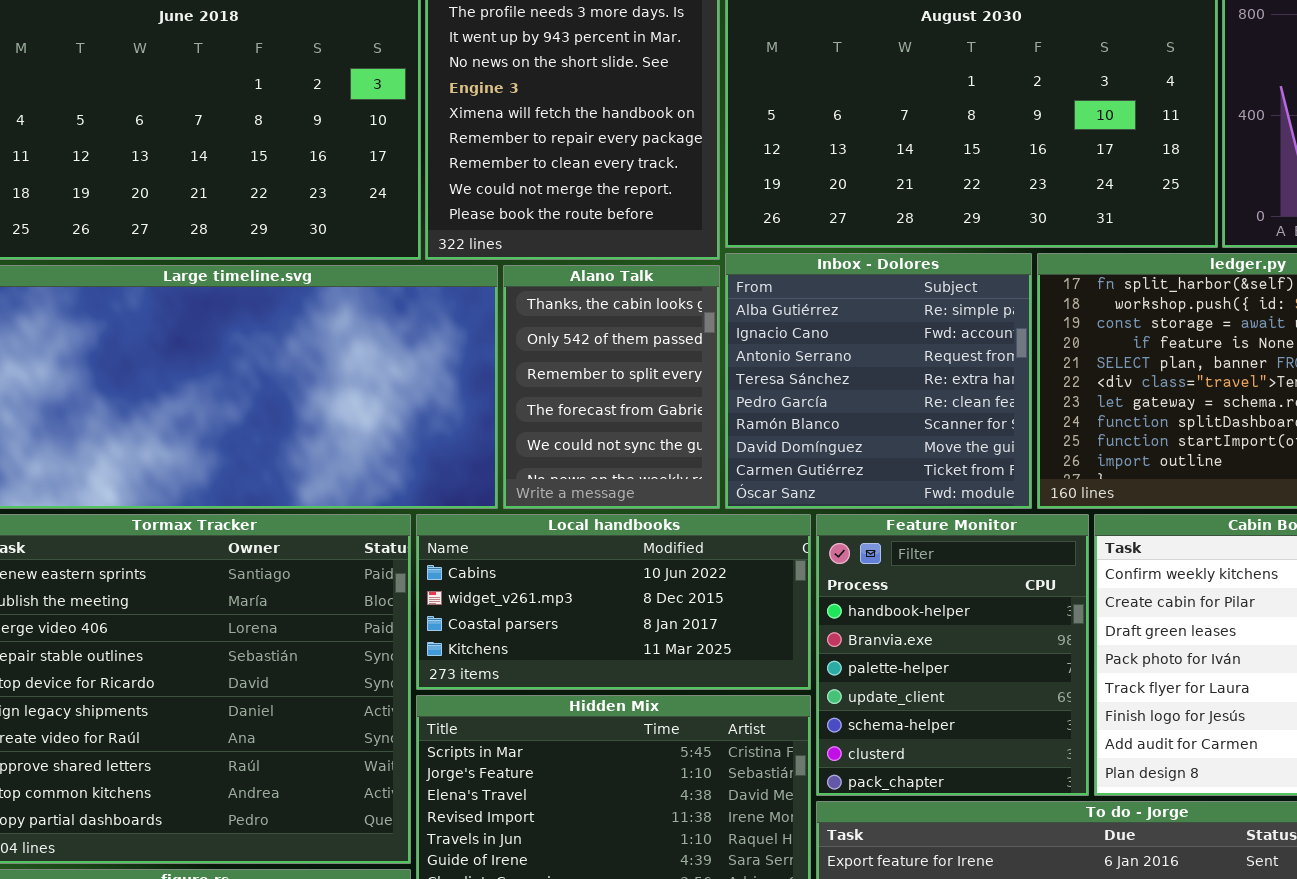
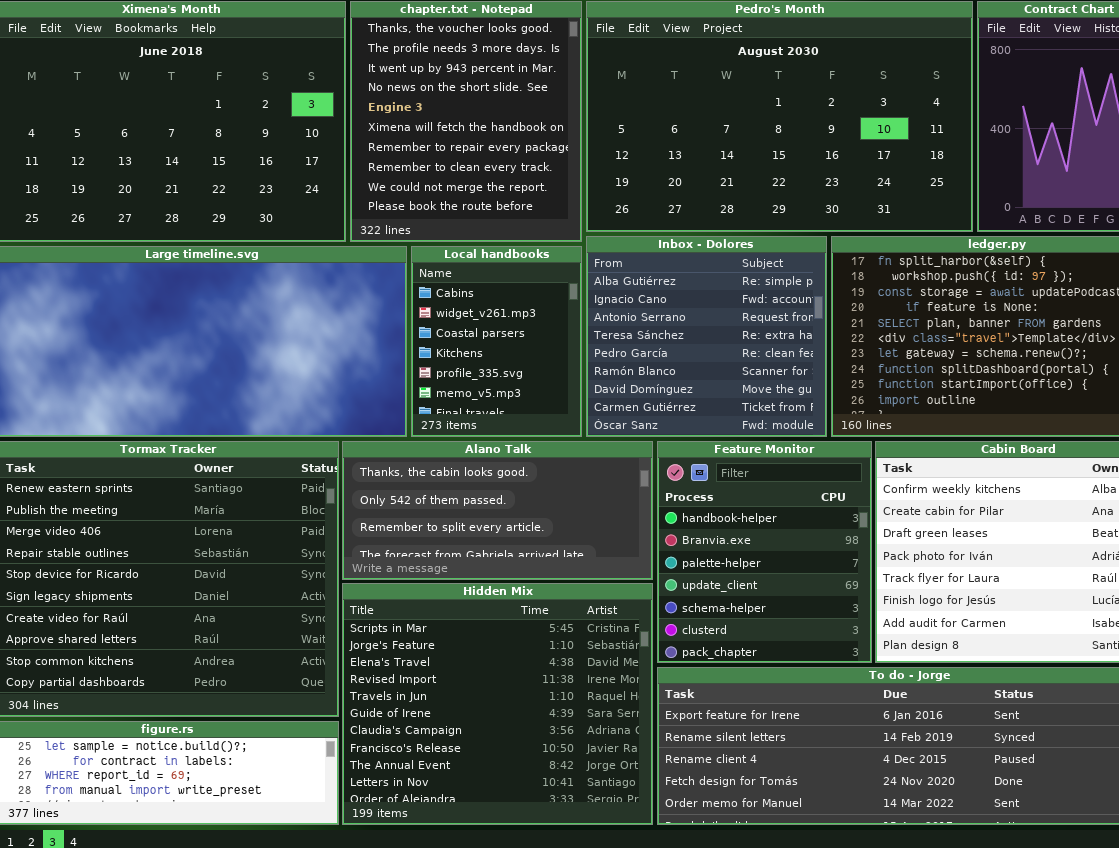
Alano Talk: [503,265,720,509] -> [342,441,653,580], moved, resized
Local handbooks: [416,514,811,690] -> [411,246,582,437], moved, resized

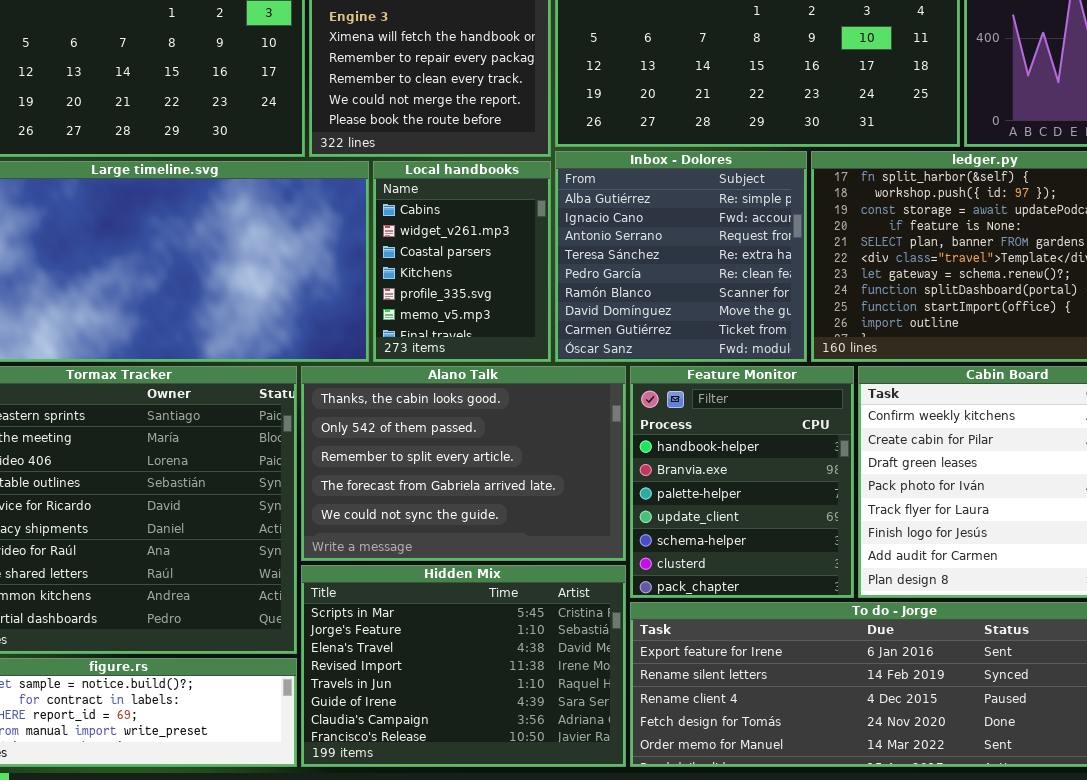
Alano Talk: [342,441,653,580] -> [301,366,626,561], resized
Hidden Mix: [342,583,653,825] -> [301,565,626,767], resized

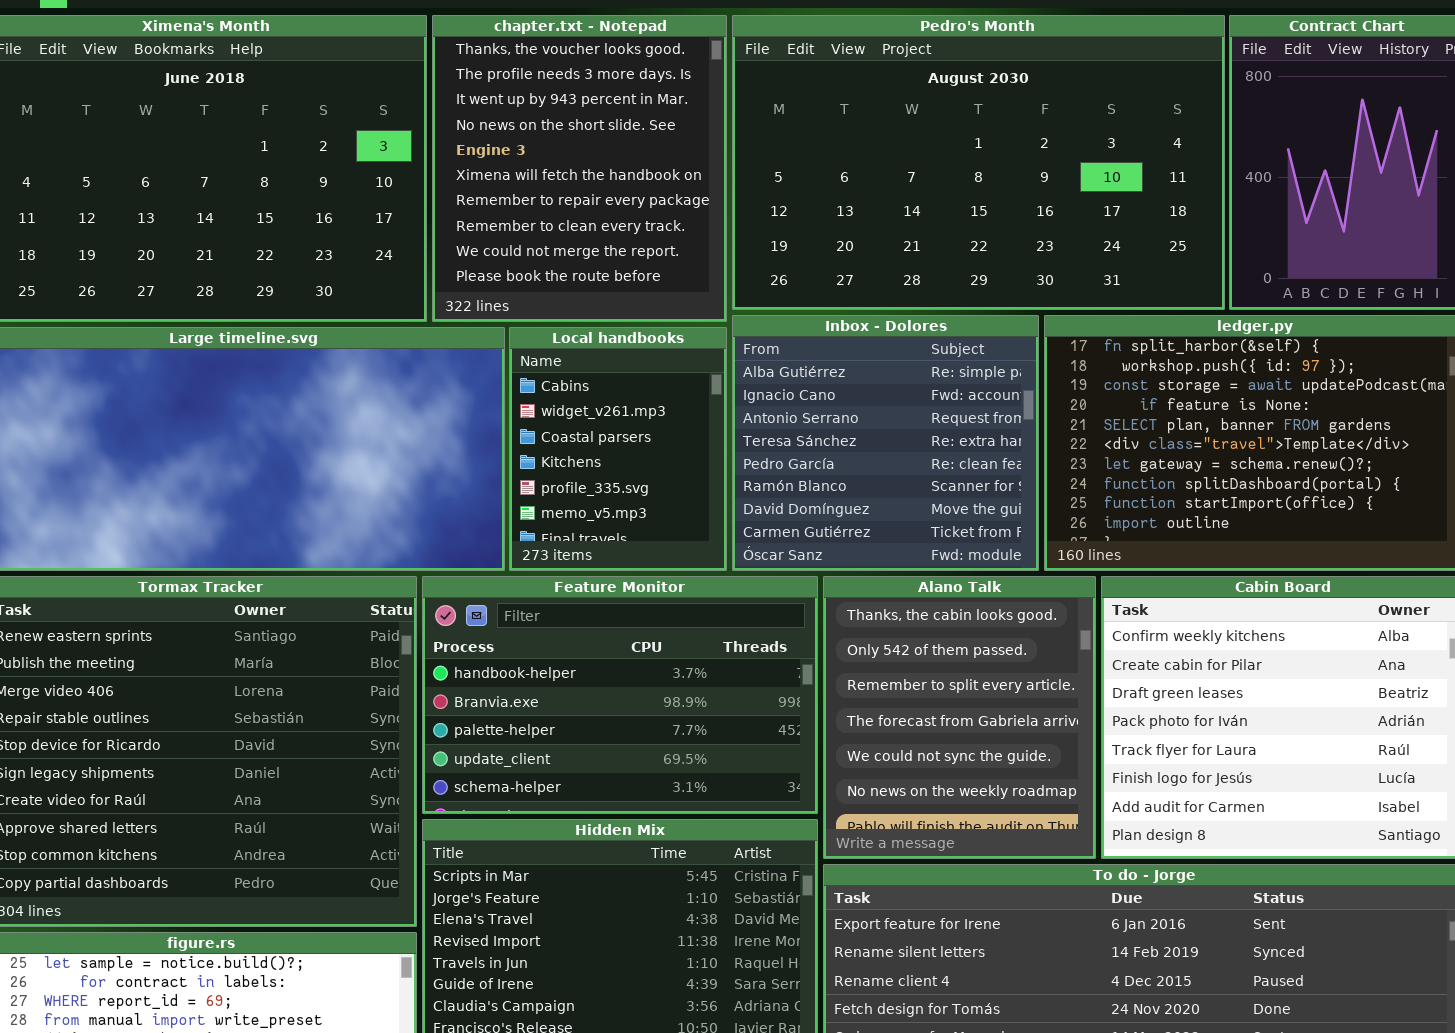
Alano Talk: [301,366,626,561] -> [823,576,1096,859], moved, resized
Feature Monitor: [630,366,854,598] -> [422,576,818,814], moved, resized

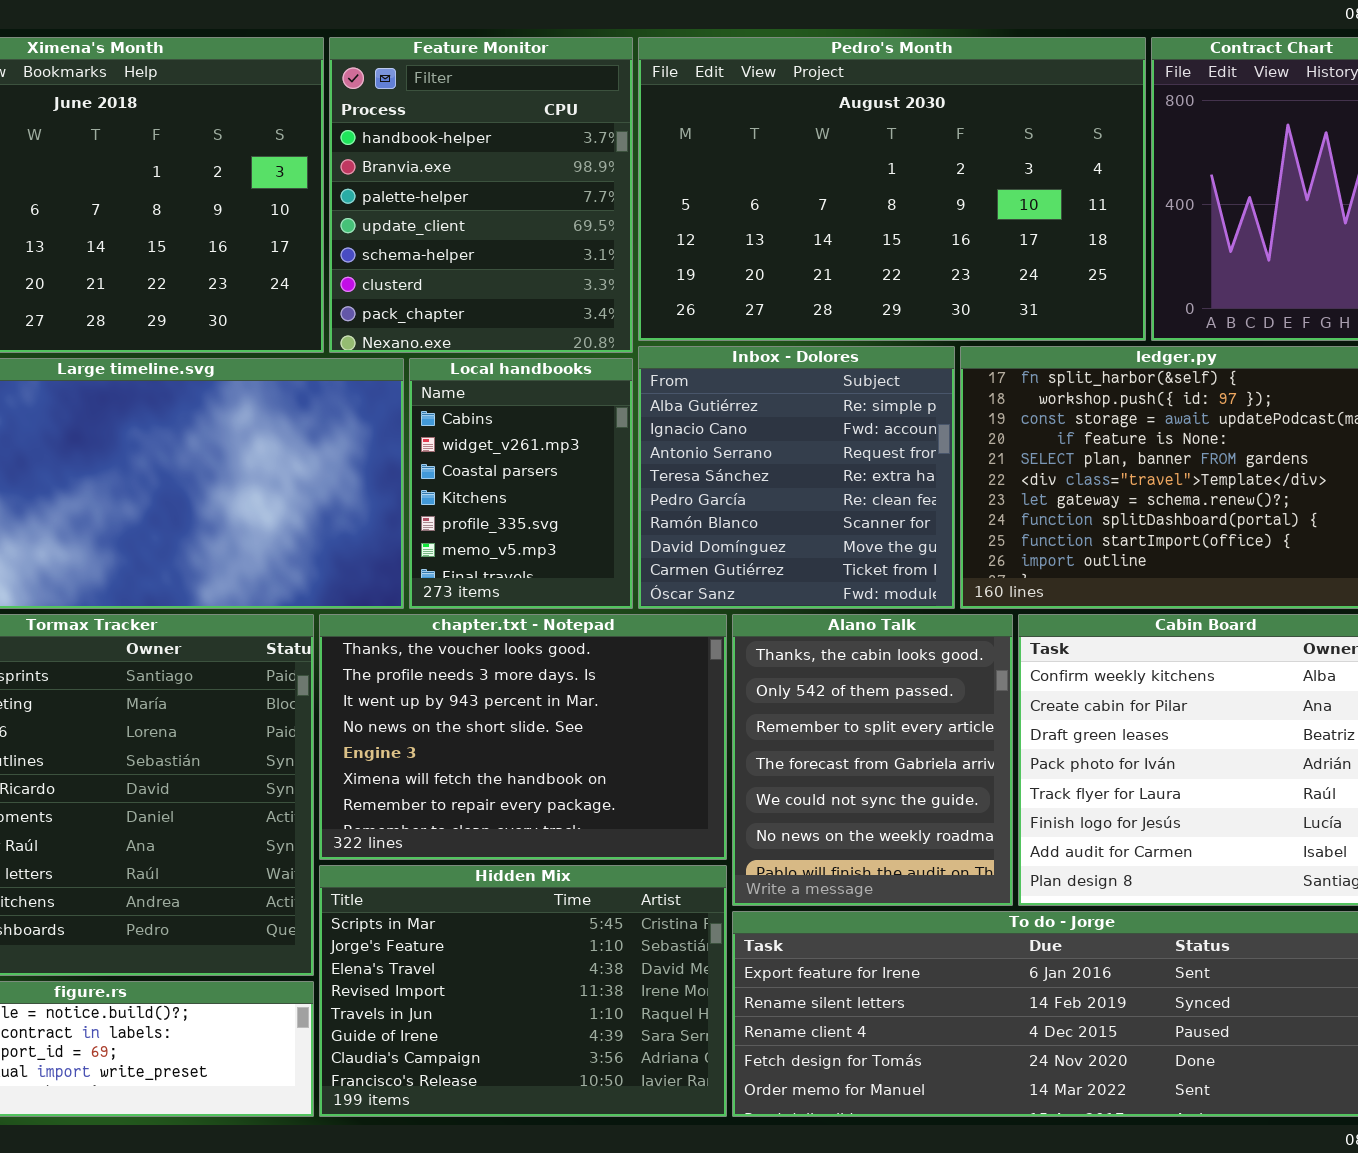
chapter.txt - Notepad: [432,15,727,322] -> [319,614,727,860], moved, resized
Feature Monitor: [422,576,818,814] -> [329,37,633,353], moved, resized

